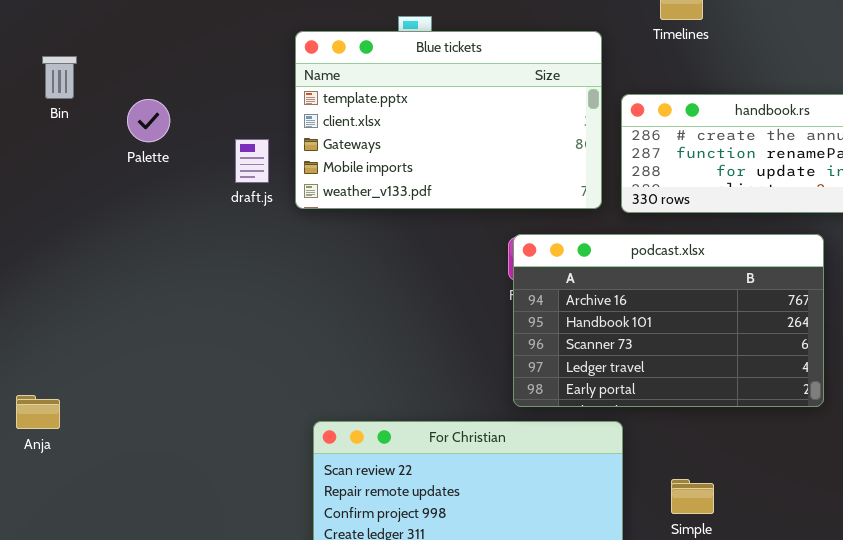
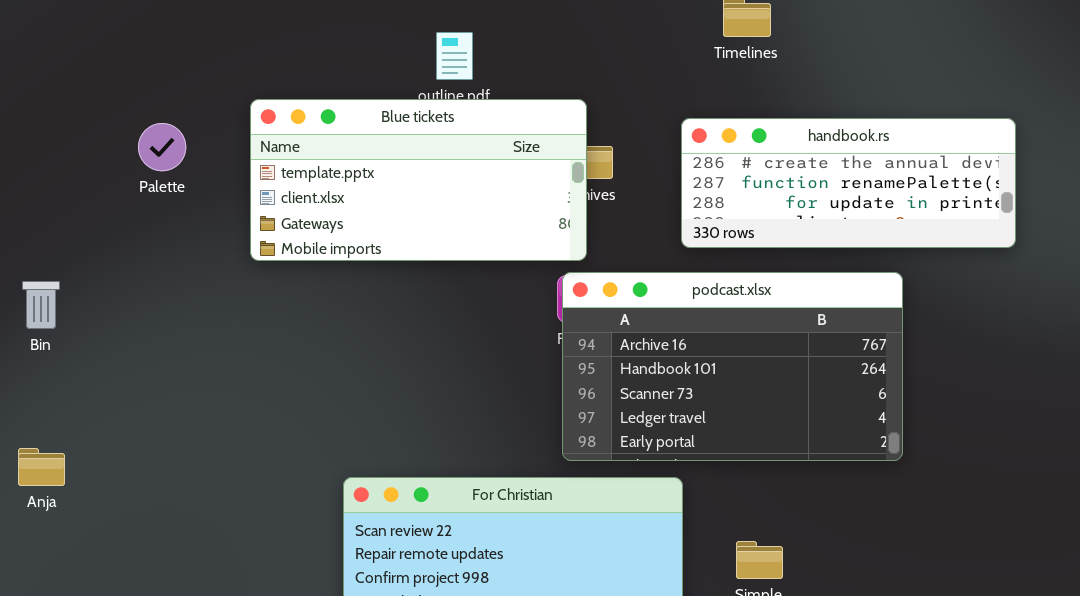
Blue tickets: [295,31,602,209] -> [250,99,587,261], moved, resized
Bin: [42,56,77,99] -> [22,281,60,329], moved

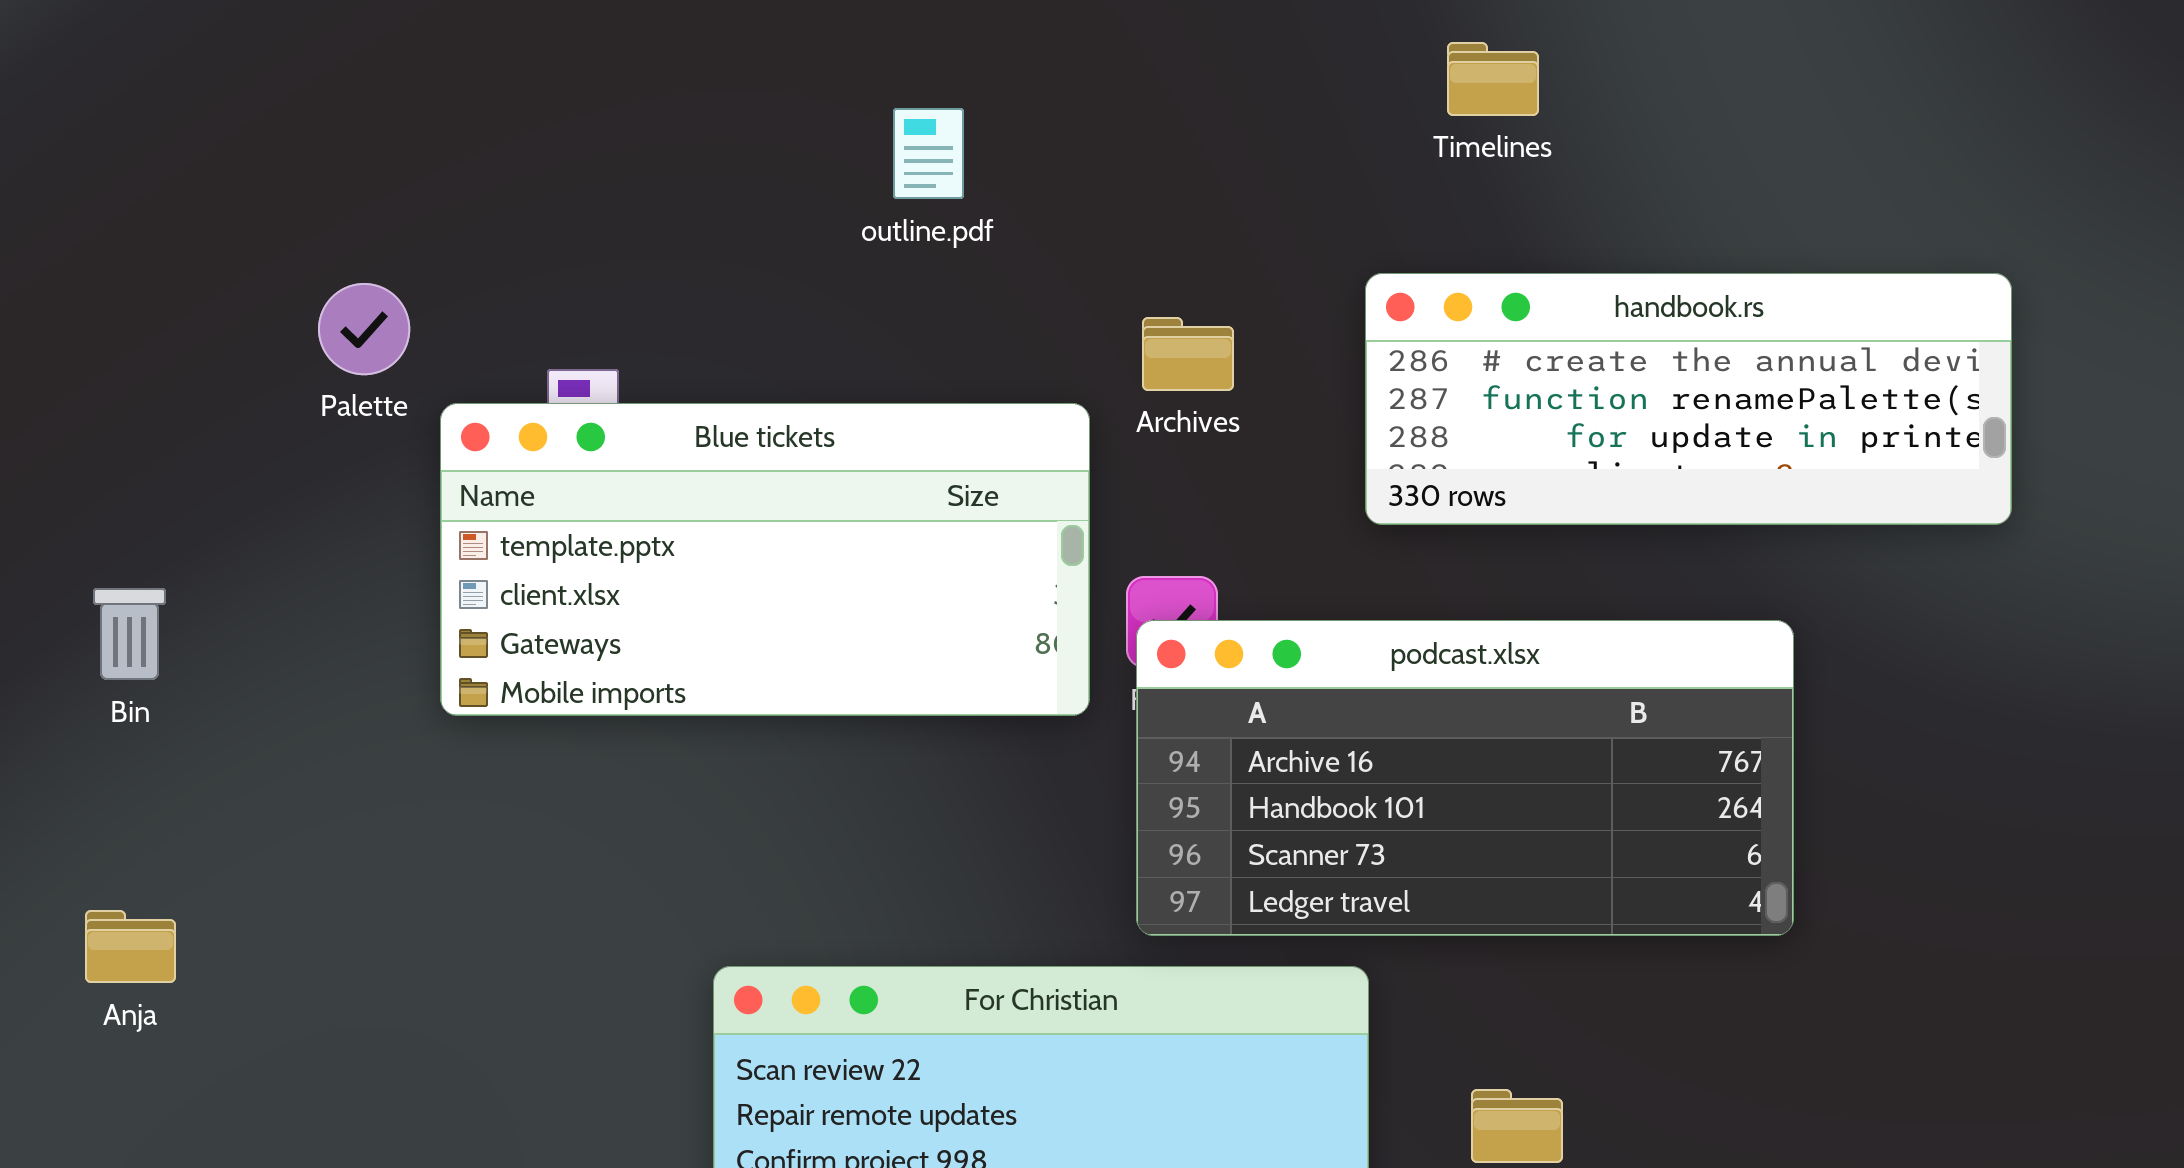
Blue tickets: [250,99,587,261] -> [440,403,1090,716], moved
podcast.xlsx: [562,272,903,461] -> [1136,620,1794,936], resized

